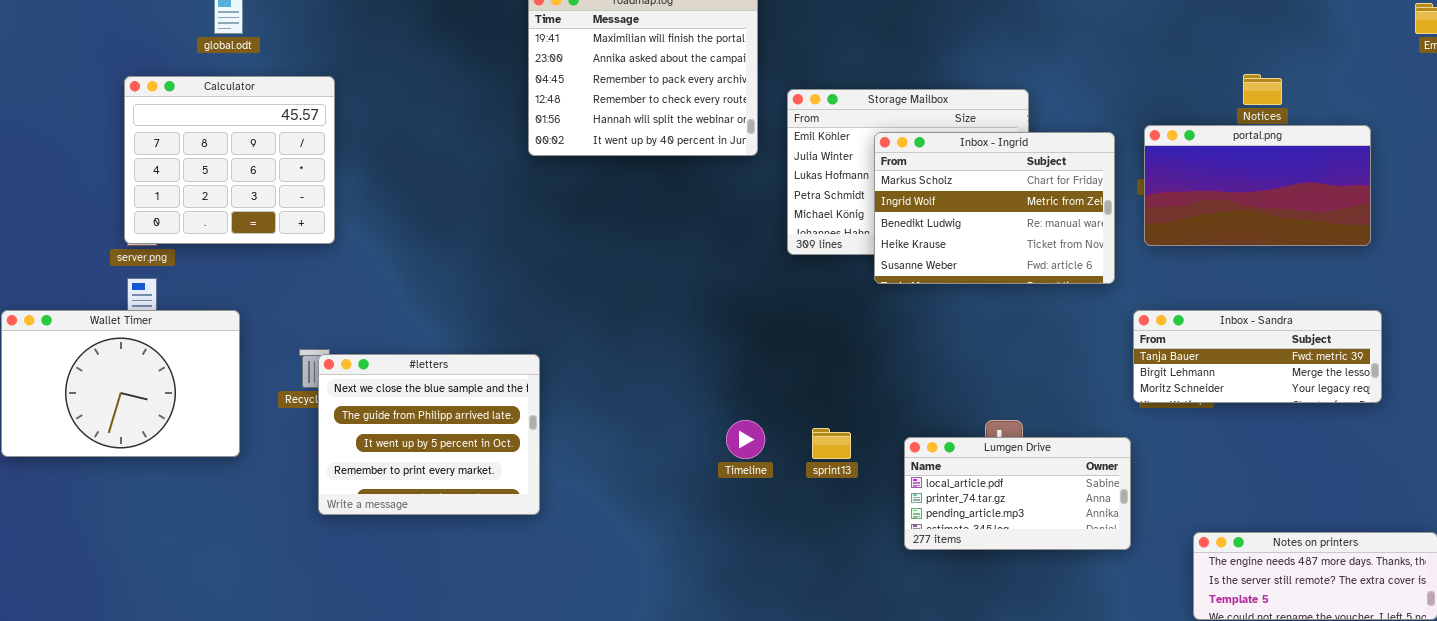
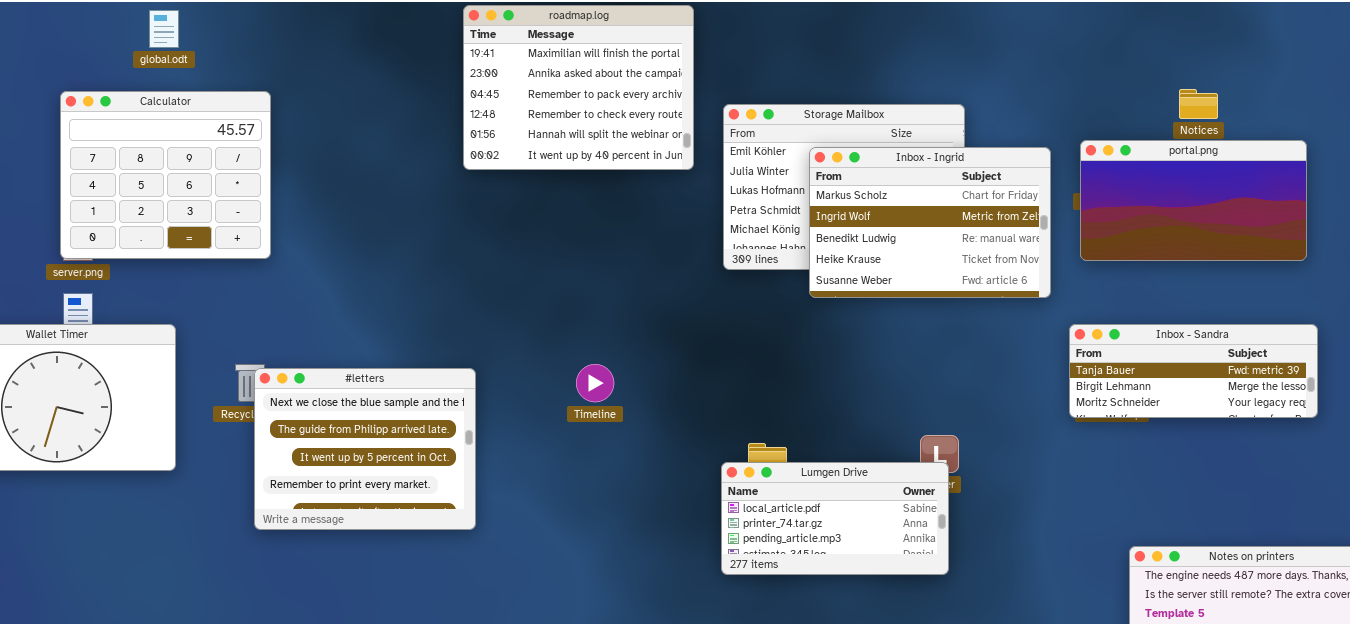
Timeline: [726,420,765,459] -> [576,364,614,402], moved
Lumgen Drive: [904,437,1131,550] -> [721,462,949,575], moved

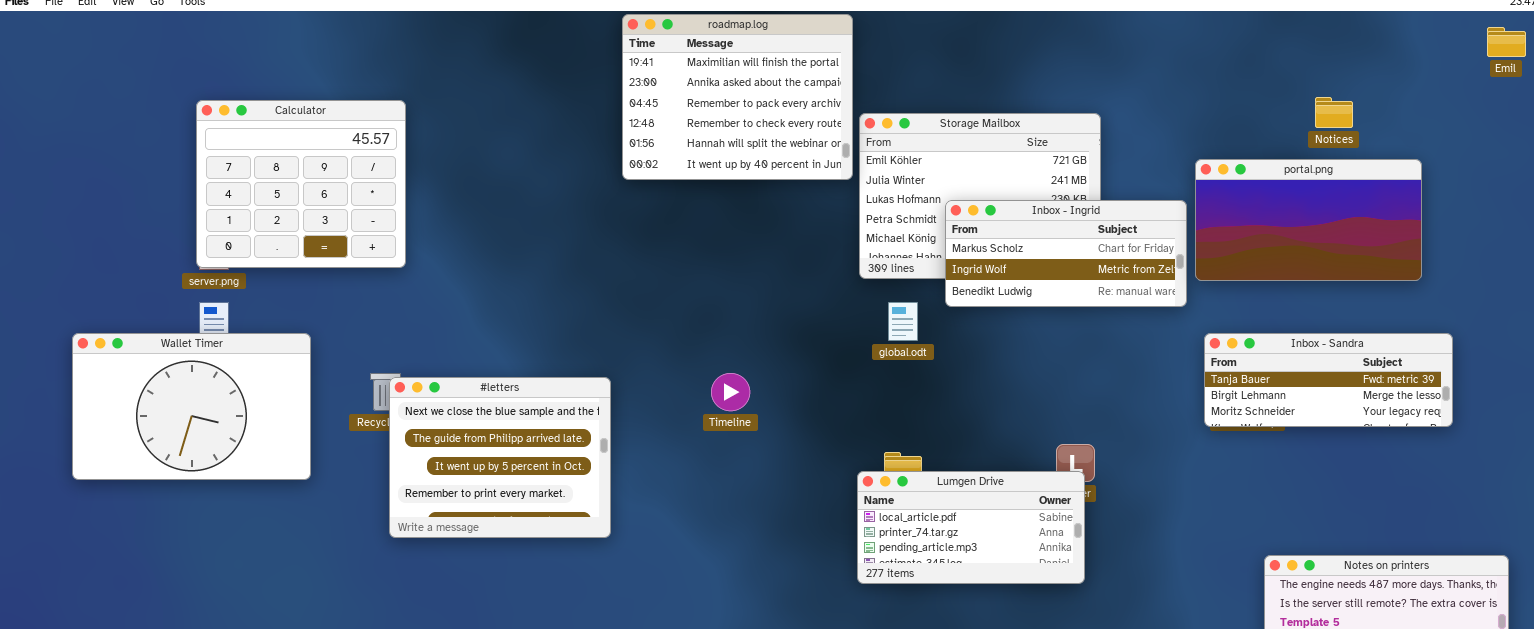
roadmap.log: [463,5,694,170] -> [622,14,853,180], moved
global.odt: [149,10,179,48] -> [888,302,918,341], moved
portal.png: [1080,140,1307,261] -> [1195,159,1422,281], moved
Inbox - Ingrid: [809,147,1051,298] -> [945,200,1187,307], resized

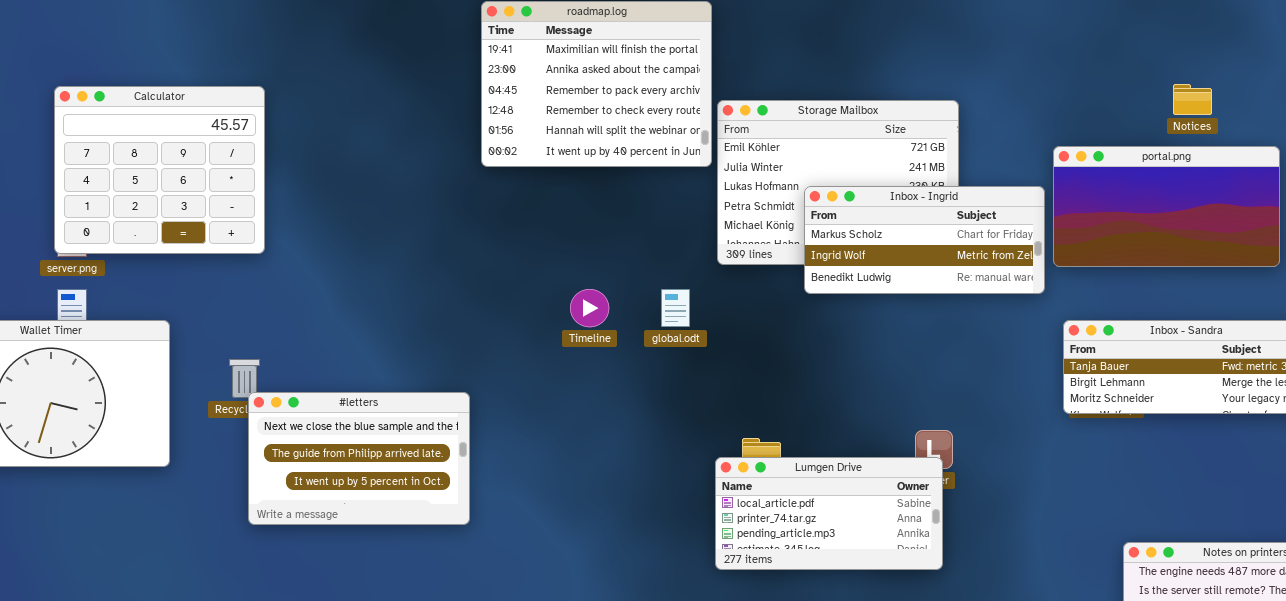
global.odt: [888,302,918,341] -> [661,289,690,327], moved
Timeline: [711,373,750,411] -> [570,289,609,327], moved
#letters: [389,377,611,538] -> [248,392,470,525], resized

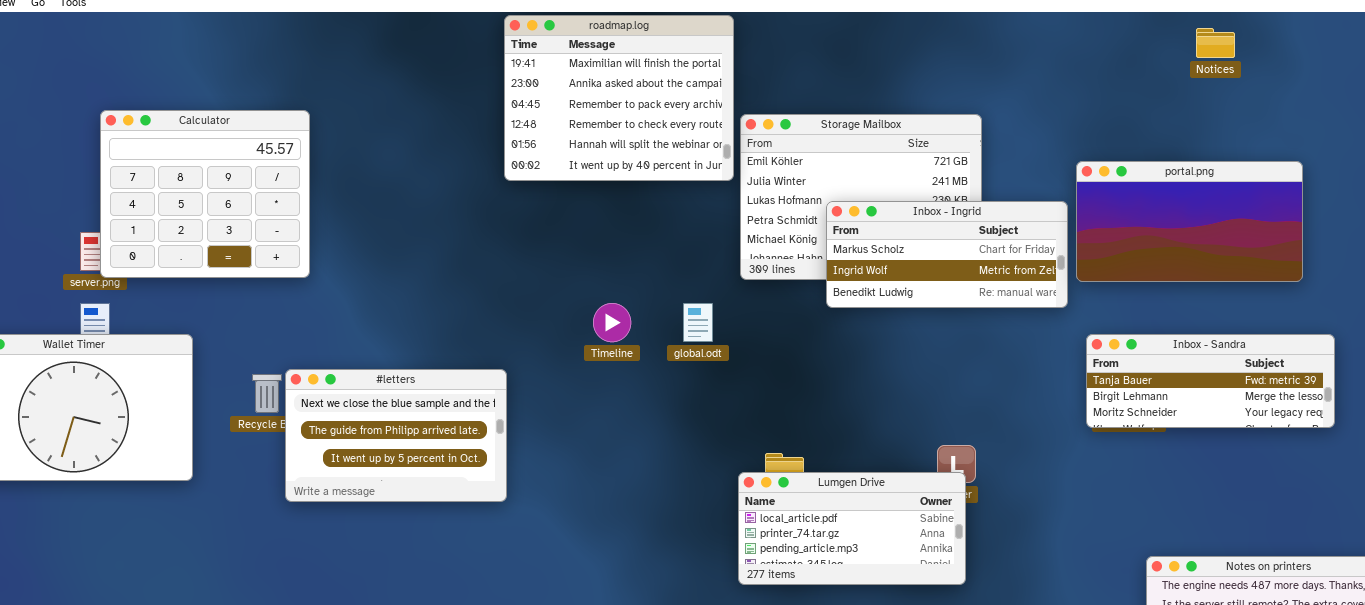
Notices: [1173,84,1212,115] -> [1196,28,1235,58], moved
Calculator: [54,86,265,254] -> [100,110,310,278], moved
#letters: [248,392,470,525] -> [285,369,507,502], moved

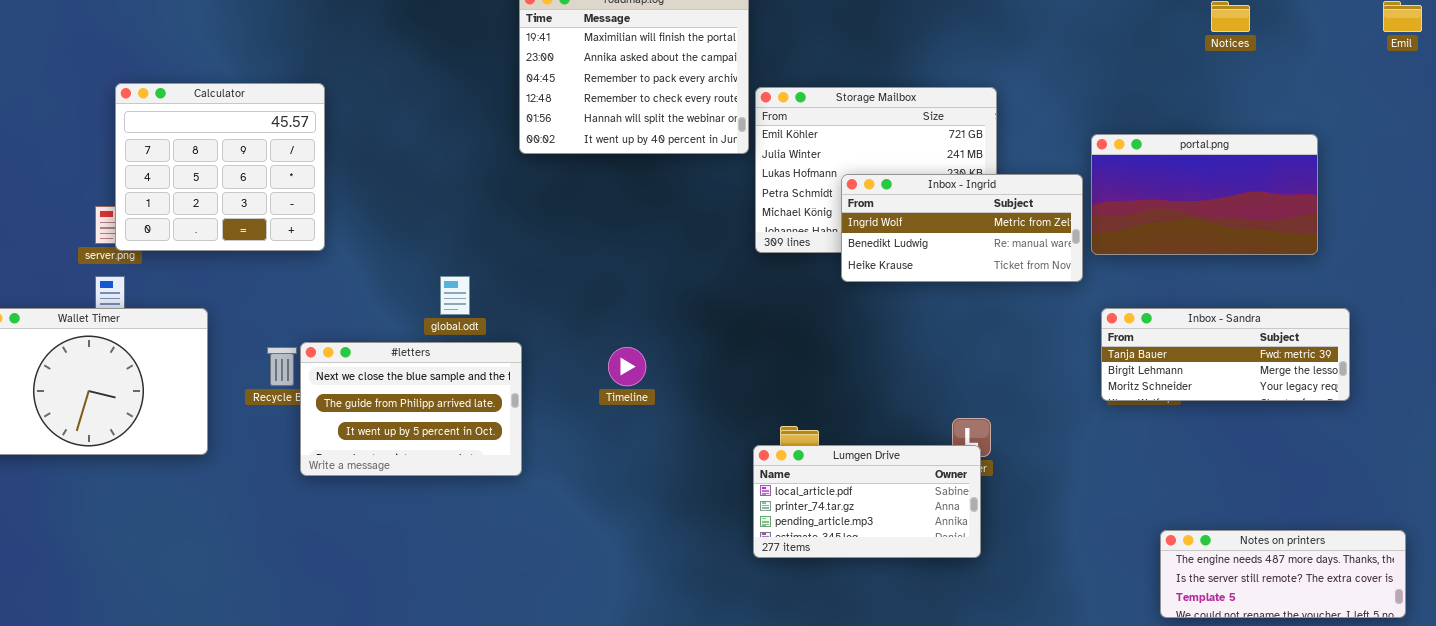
Inbox - Ingrid: [826,201,1068,308] -> [841,174,1083,282], scrolled down 1 row
Timeline: [593,303,631,342] -> [608,347,646,386], moved
global.odt: [683,303,713,342] -> [440,276,470,315], moved

